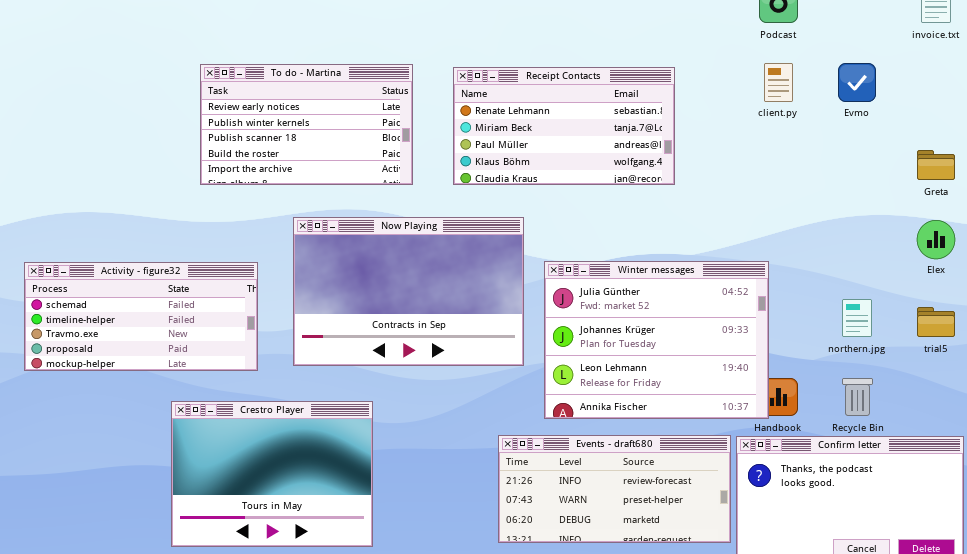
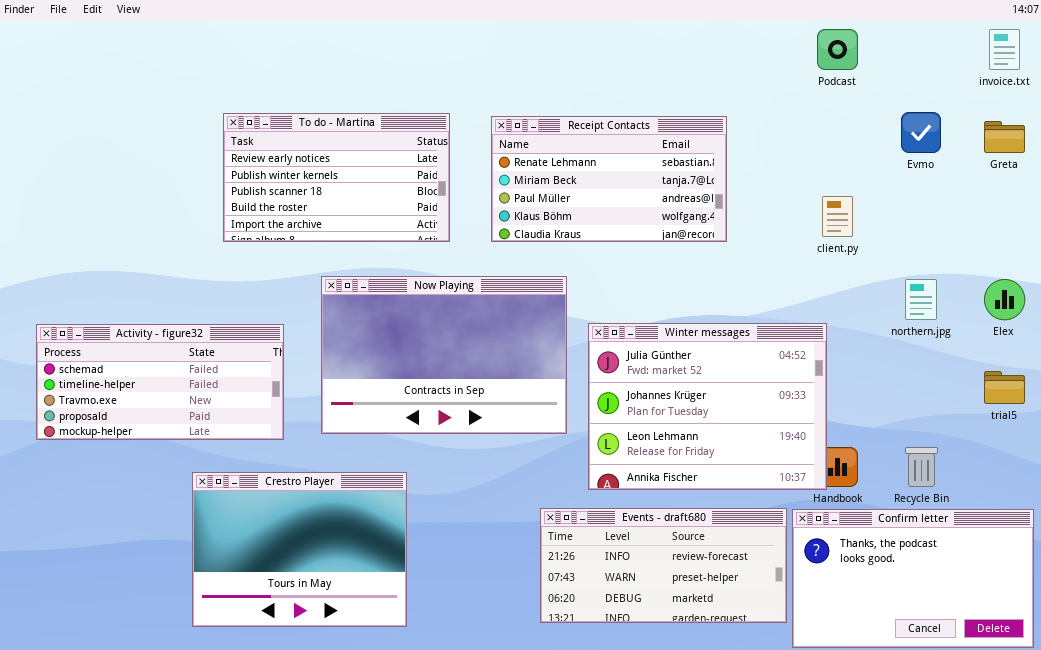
client.py: [764,63,793,102] -> [822,196,853,237], moved
Greta: [917,150,955,180] -> [984,121,1025,153], moved
northern.jpg: [842,299,872,337] -> [905,279,937,320], moved

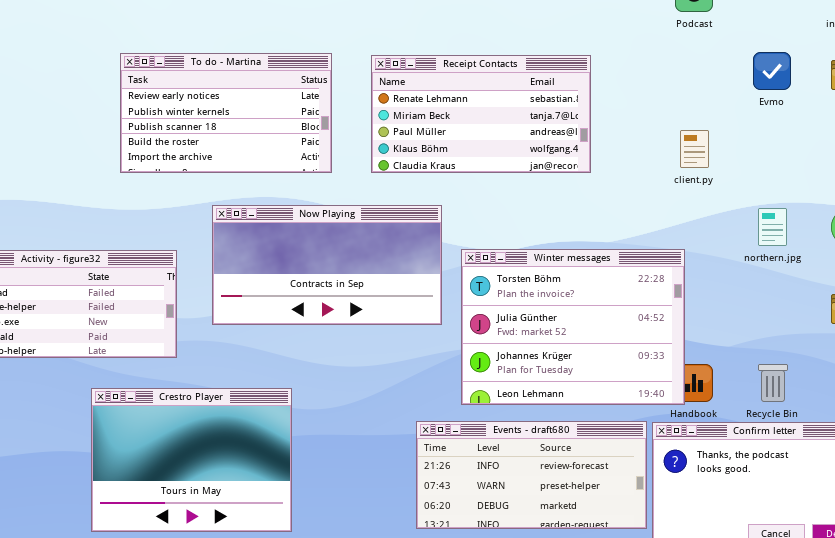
Now Playing: [321,276,567,434] -> [212,205,442,325], resized
Winter messages: [588,323,827,490] -> [461,249,685,405], scrolled up 1 row

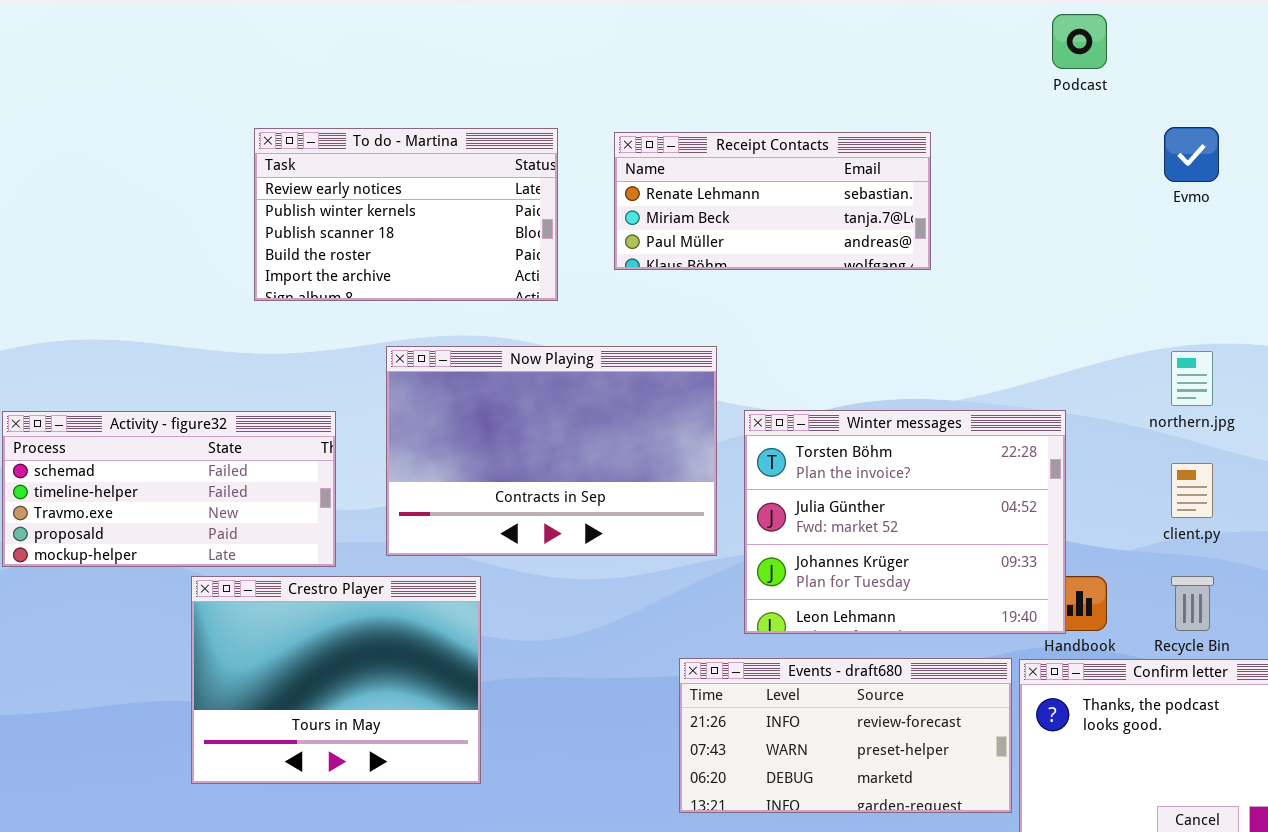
Receipt Contacts: [371,55,591,173] -> [614,132,931,270], resized
client.py: [680,130,709,168] -> [1171,463,1213,518], moved
Now Playing: [212,205,442,325] -> [386,346,717,556], resized
Crestro Player: [91,388,292,532] -> [191,576,481,784], moved

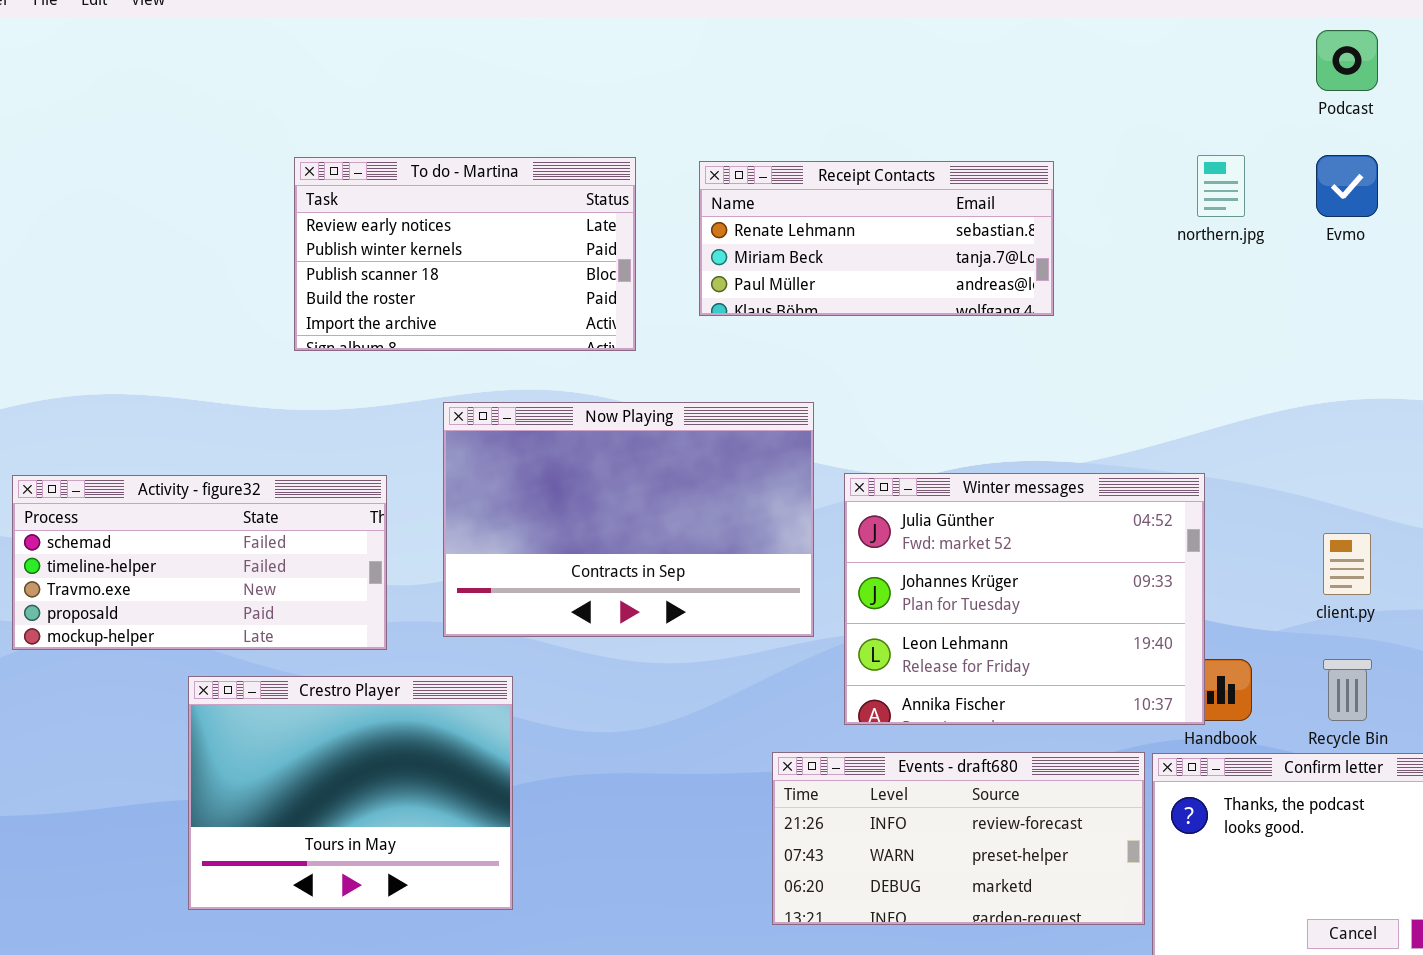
Podcast: [1052,14,1107,69] -> [1316,30,1378,91], moved
northern.jpg: [1171,351,1213,406] -> [1197,155,1245,217], moved
Winter messages: [744,410,1066,634] -> [844,473,1205,725], scrolled down 1 row
Crestro Player: [191,576,481,784] -> [188,676,513,910], moved

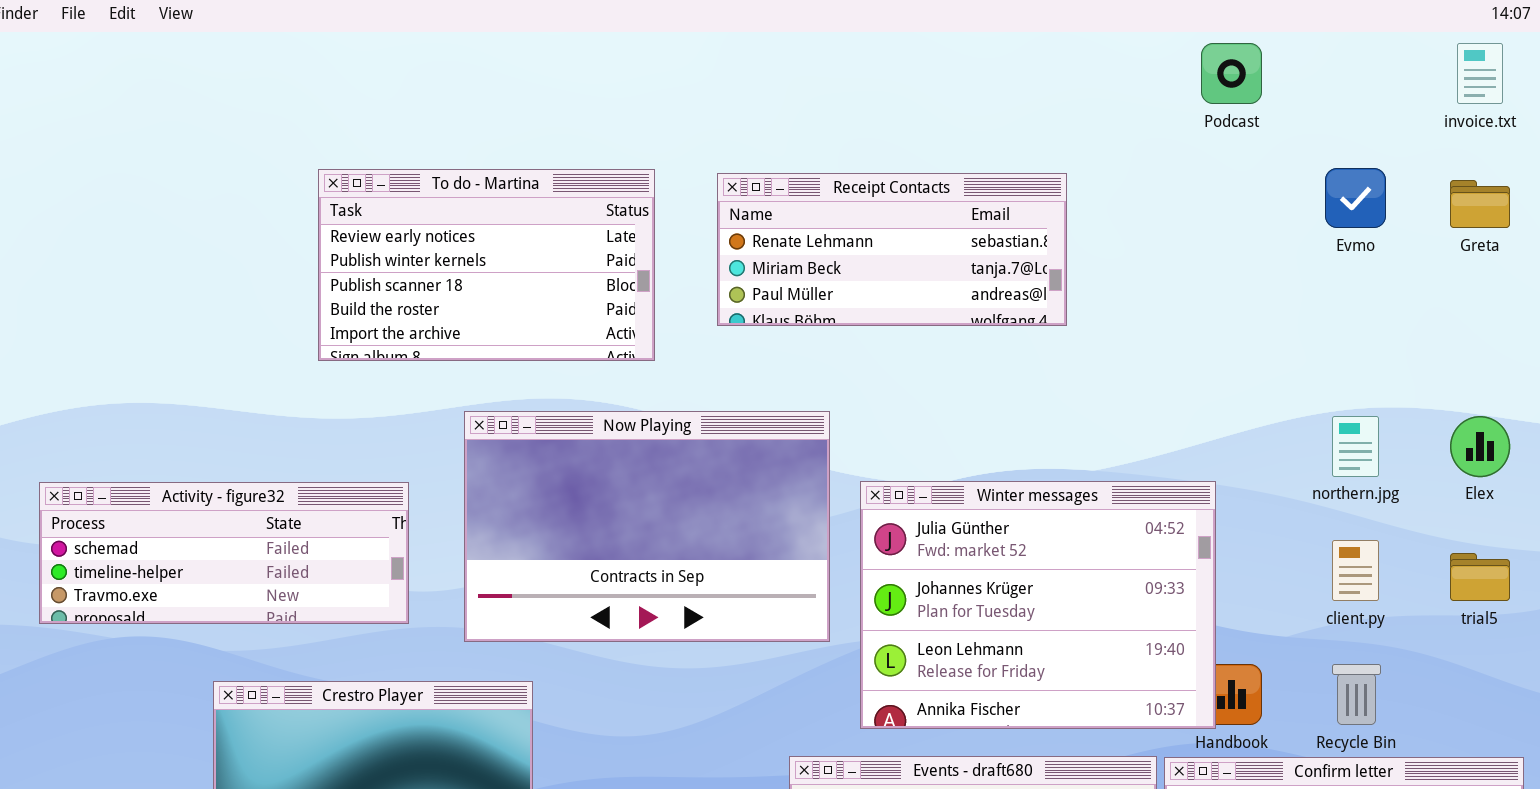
Podcast: [1316,30,1378,91] -> [1201,43,1262,104], moved
northern.jpg: [1197,155,1245,217] -> [1332,416,1379,477], moved
Activity - figure32: [12,475,387,650] -> [39,482,409,624], resized

